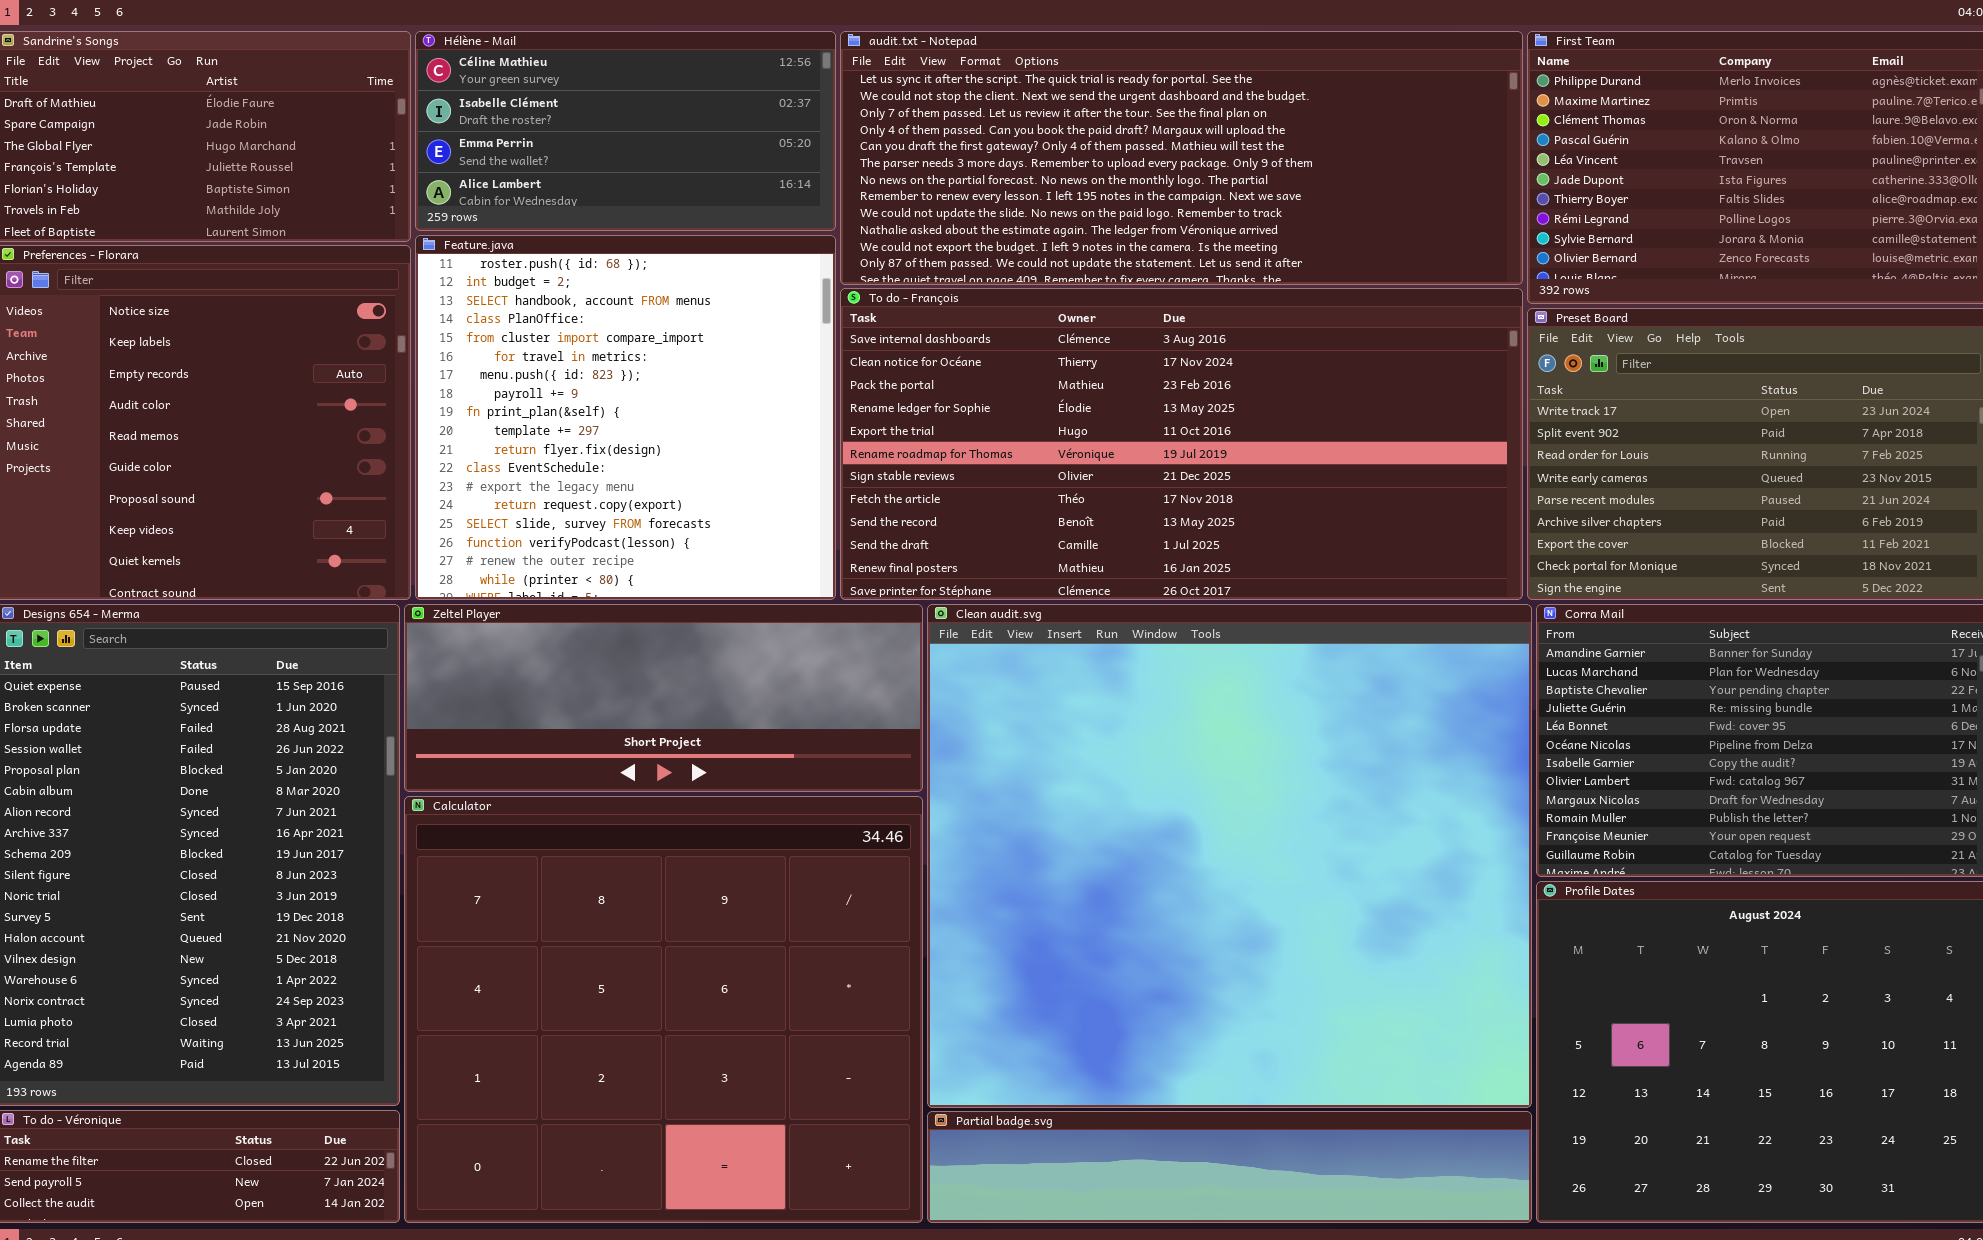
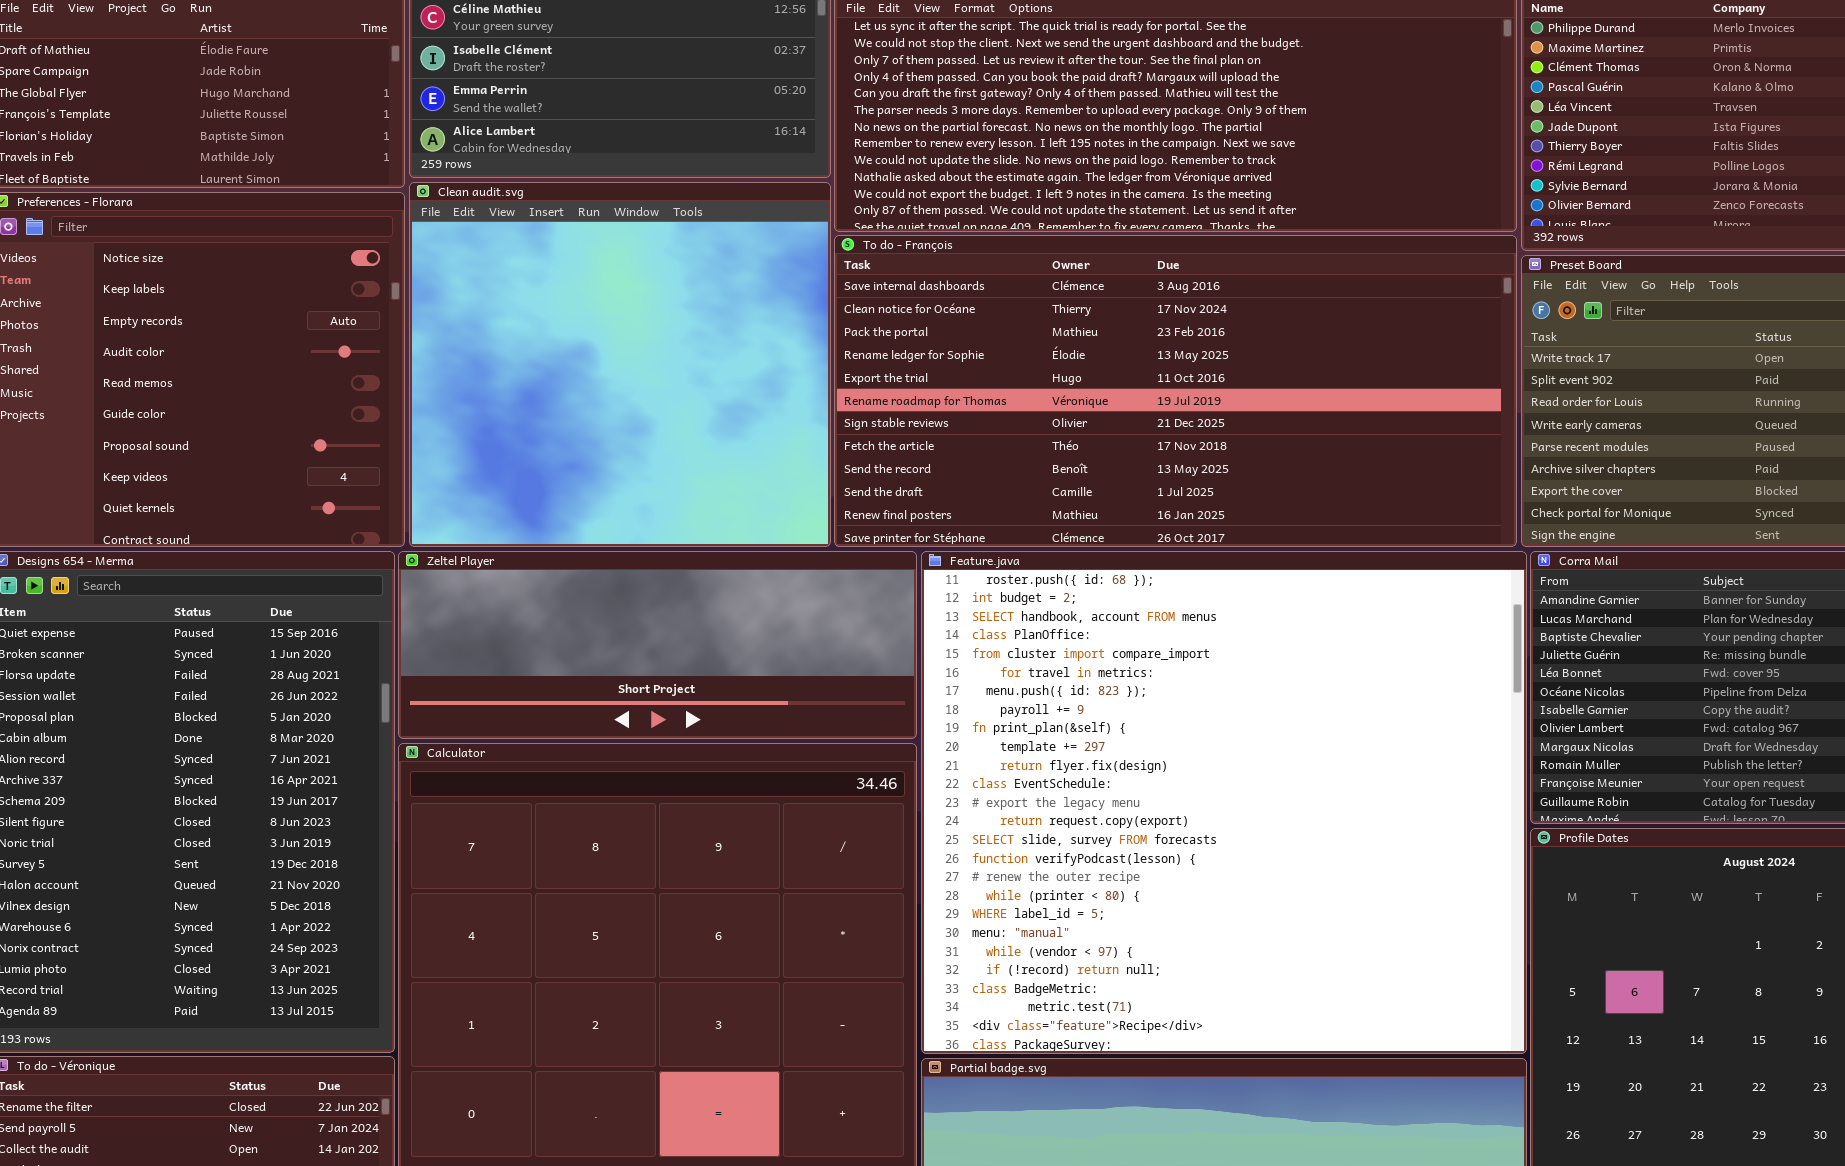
Feature.java: [415,235,836,600] -> [921,551,1527,1054], moved, resized
Clean audit.svg: [927,604,1532,1108] -> [409,182,831,547], moved, resized

